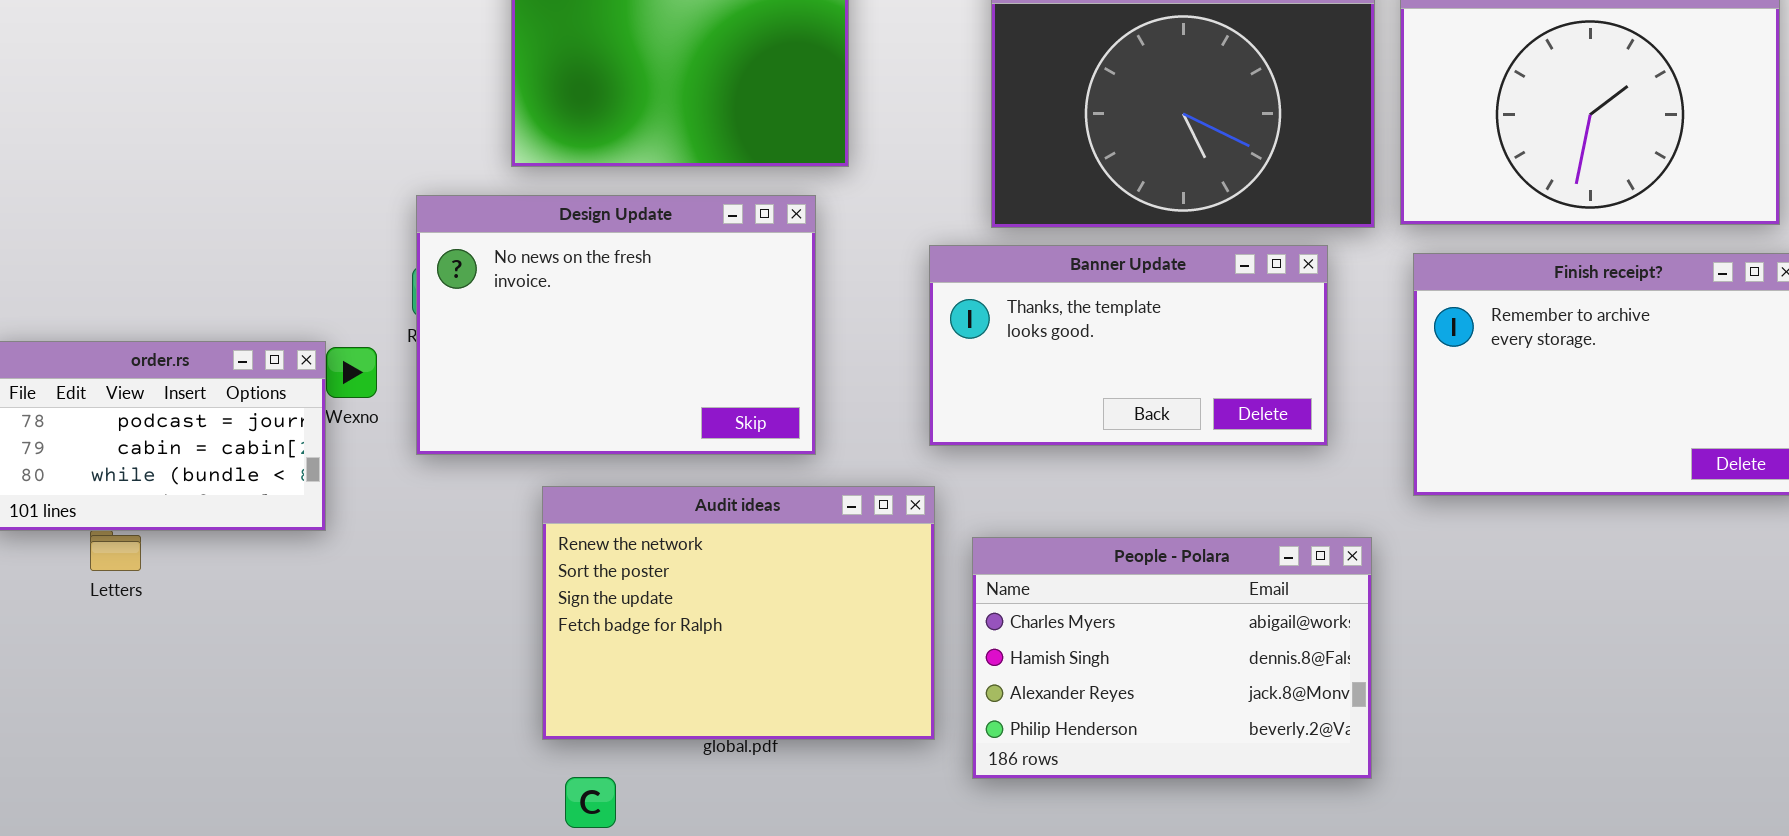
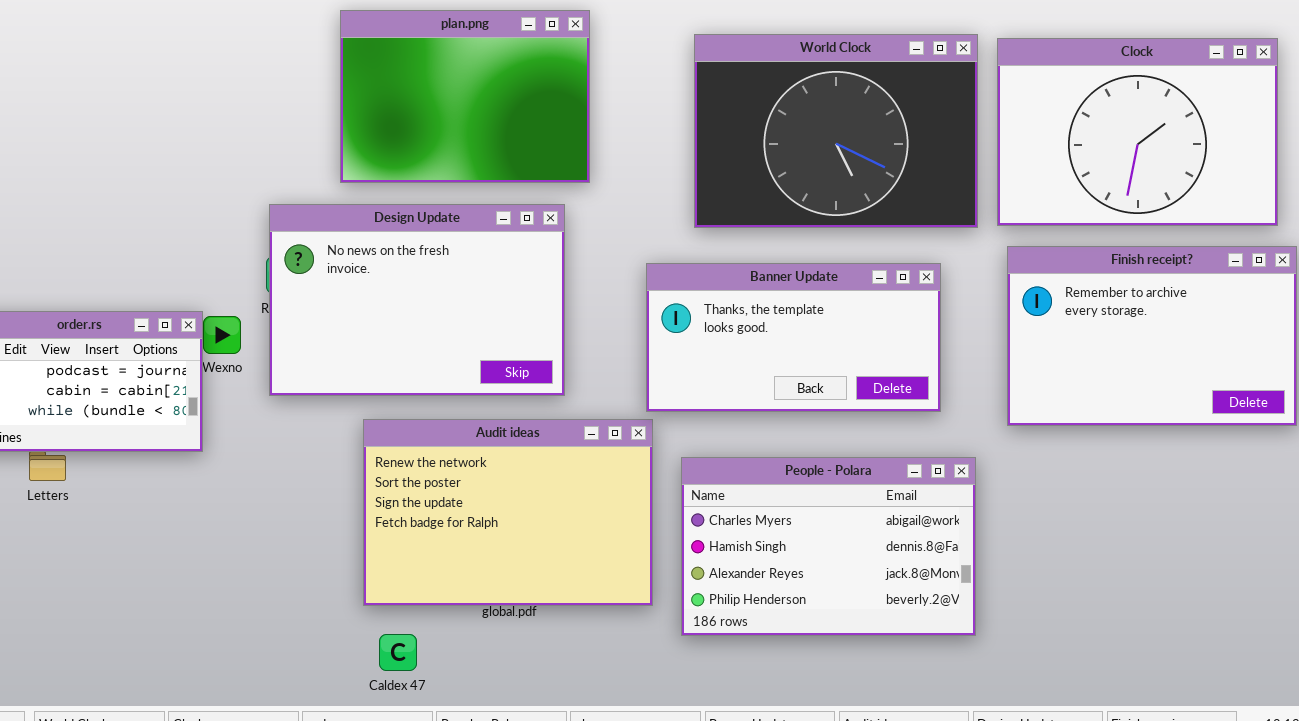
Banner Update: [929,245,1328,446] -> [646,263,941,412], moved

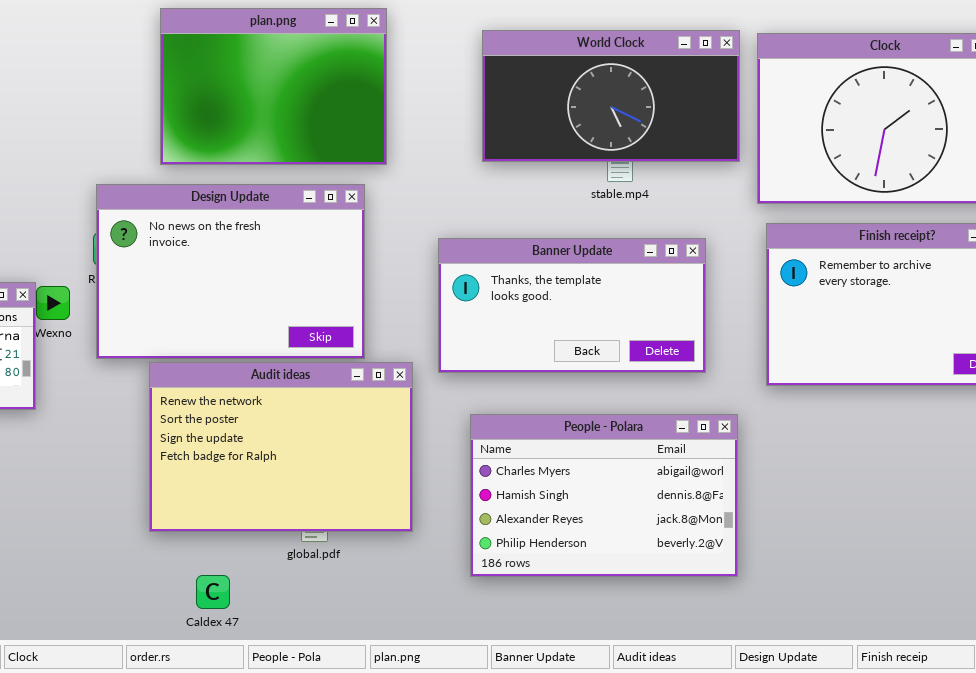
World Clock: [694,34,978,228] -> [482,30,740,162], resized
Audit ideas: [363,419,653,606] -> [149,362,413,532], moved

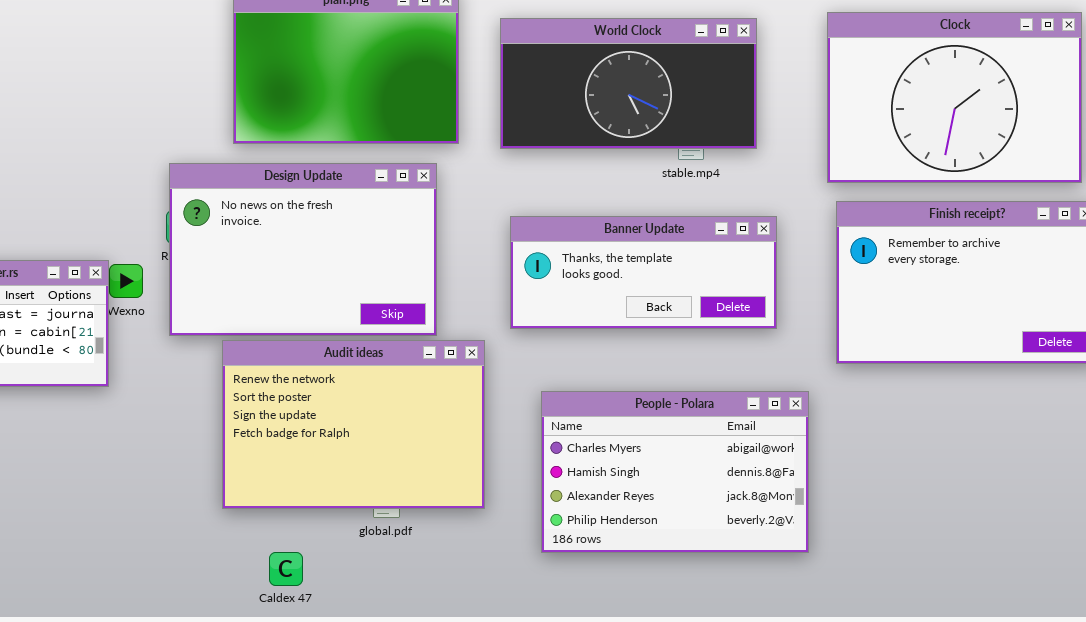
World Clock: [482,30,740,162] -> [500,18,757,149], moved
Banner Update: [438,238,706,373] -> [510,216,777,329], resized

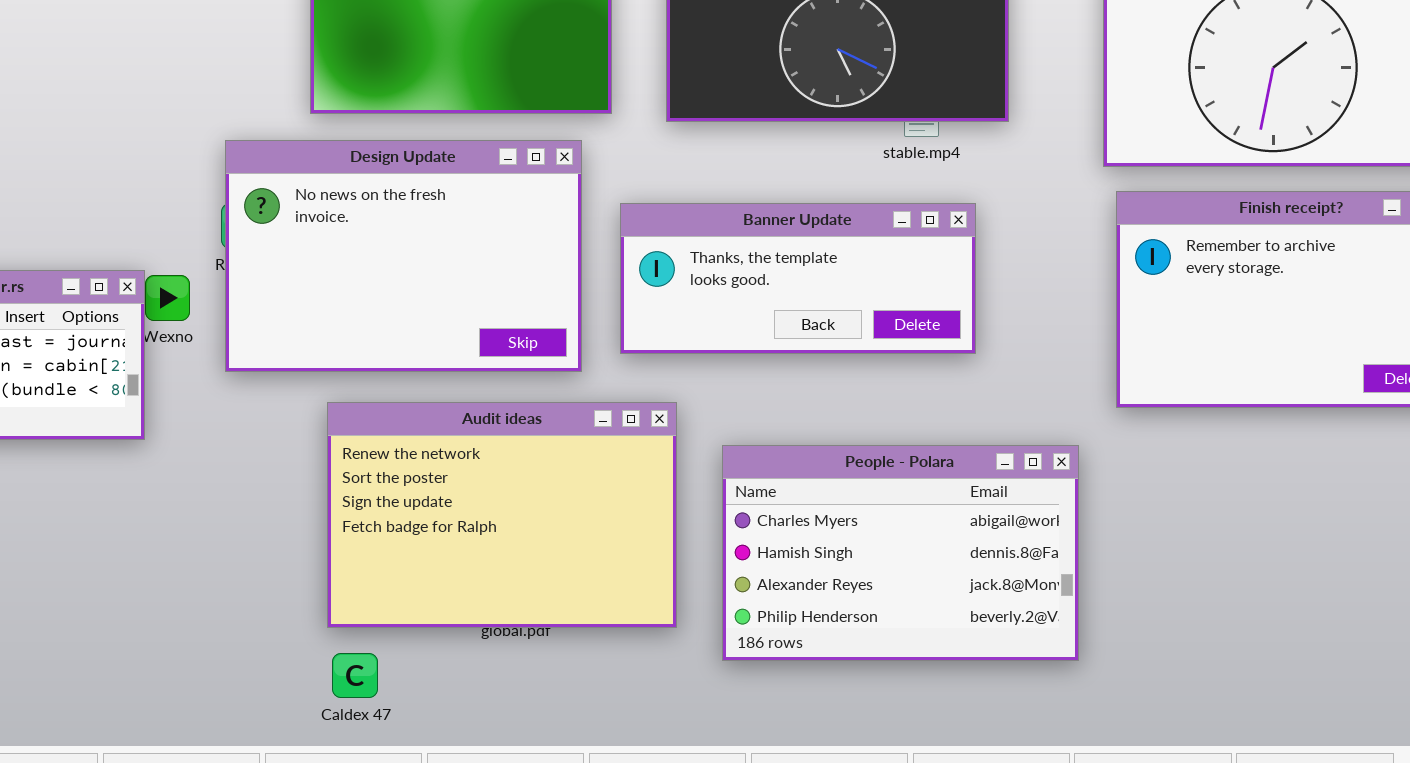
Banner Update: [510,216,777,329] -> [620,203,976,354], moved
Audit ideas: [222,340,485,509] -> [327,402,677,628], moved
Caldex 47: [269,552,303,586] -> [332,653,378,698], moved

